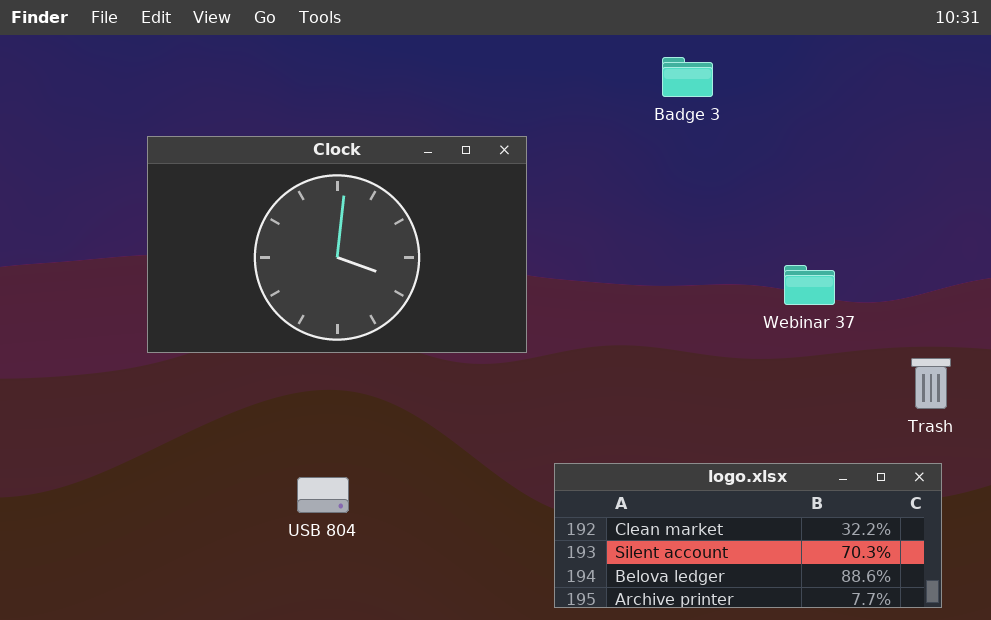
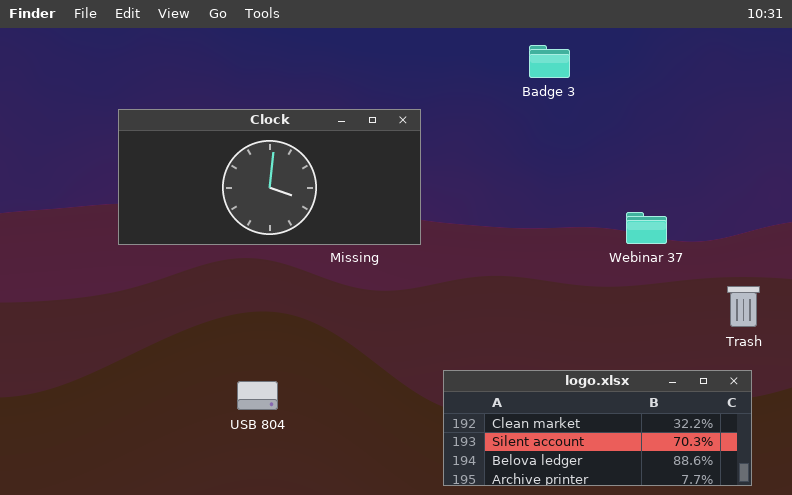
Clock: [147,136,527,353] -> [118,109,421,245], resized

